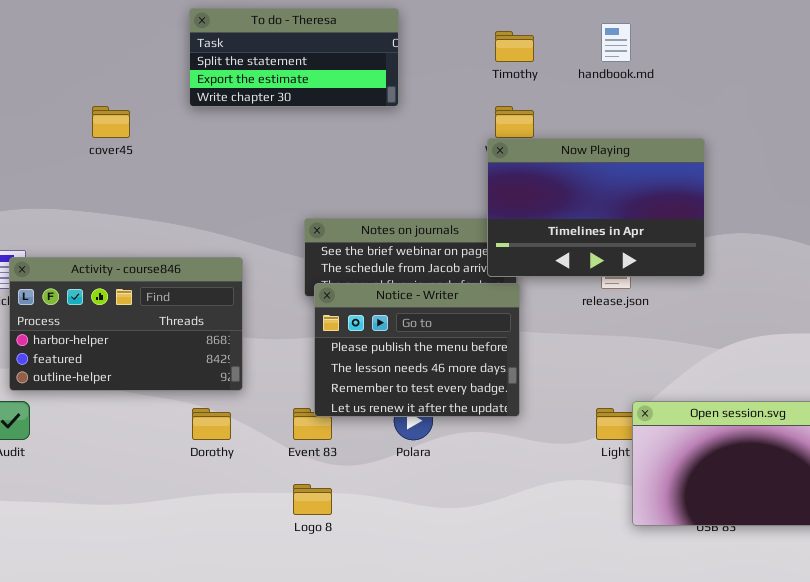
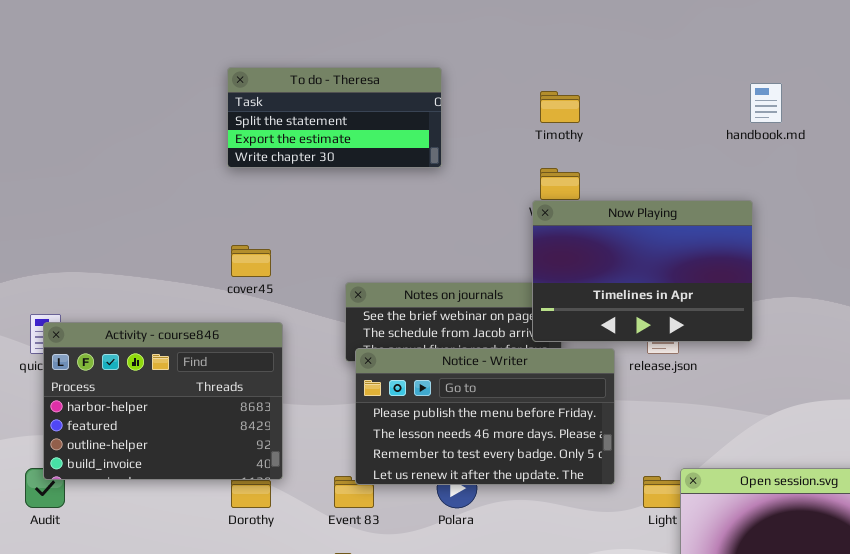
handbook.md: [601,23,631,62] -> [750,83,782,123], moved
cover45: [92,106,130,138] -> [231,245,271,277], moved
Activity - course846: [9,257,243,391] -> [43,322,283,480], resized
Notice - Writer: [314,283,520,417] -> [355,348,615,485], resized

